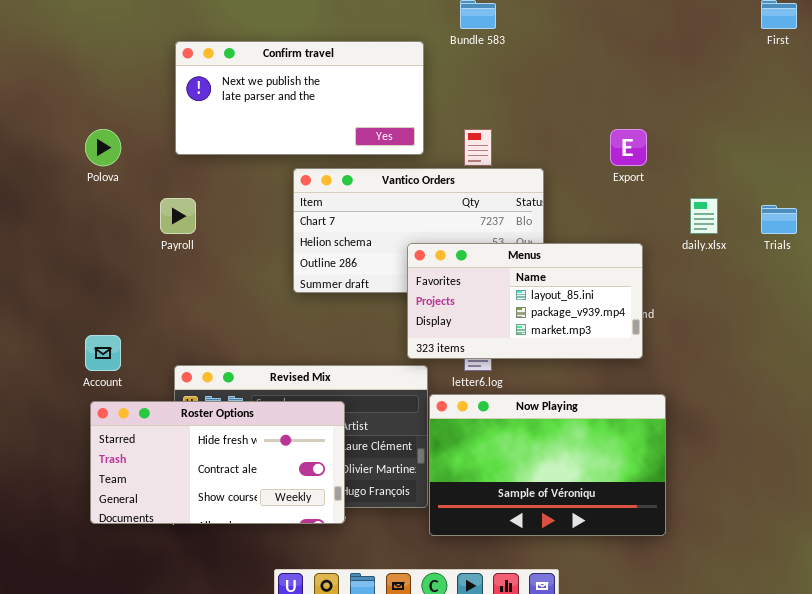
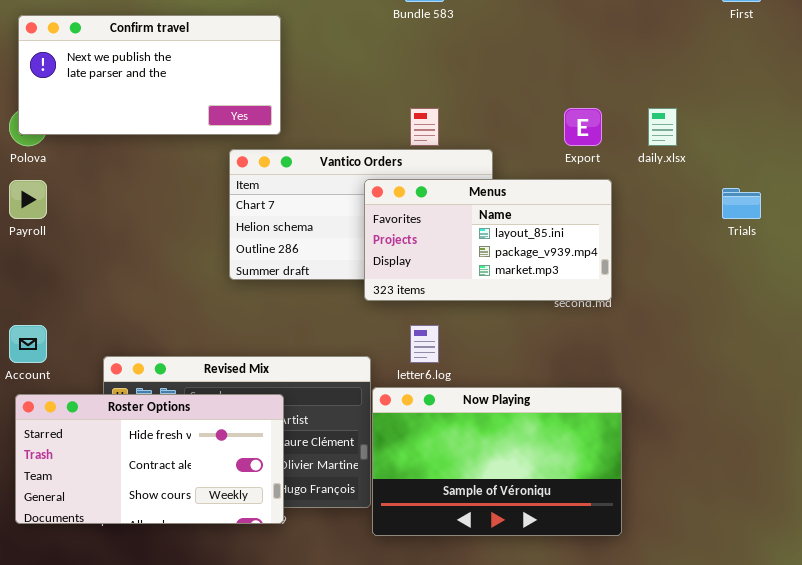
Confirm travel: [175,41,424,155] -> [18,15,281,135], moved
Payroll: [160,198,196,234] -> [9,180,47,219], moved
daily.xlsx: [690,198,718,234] -> [648,108,677,146], moved
Menus: [407,243,643,359] -> [364,179,612,301], moved

